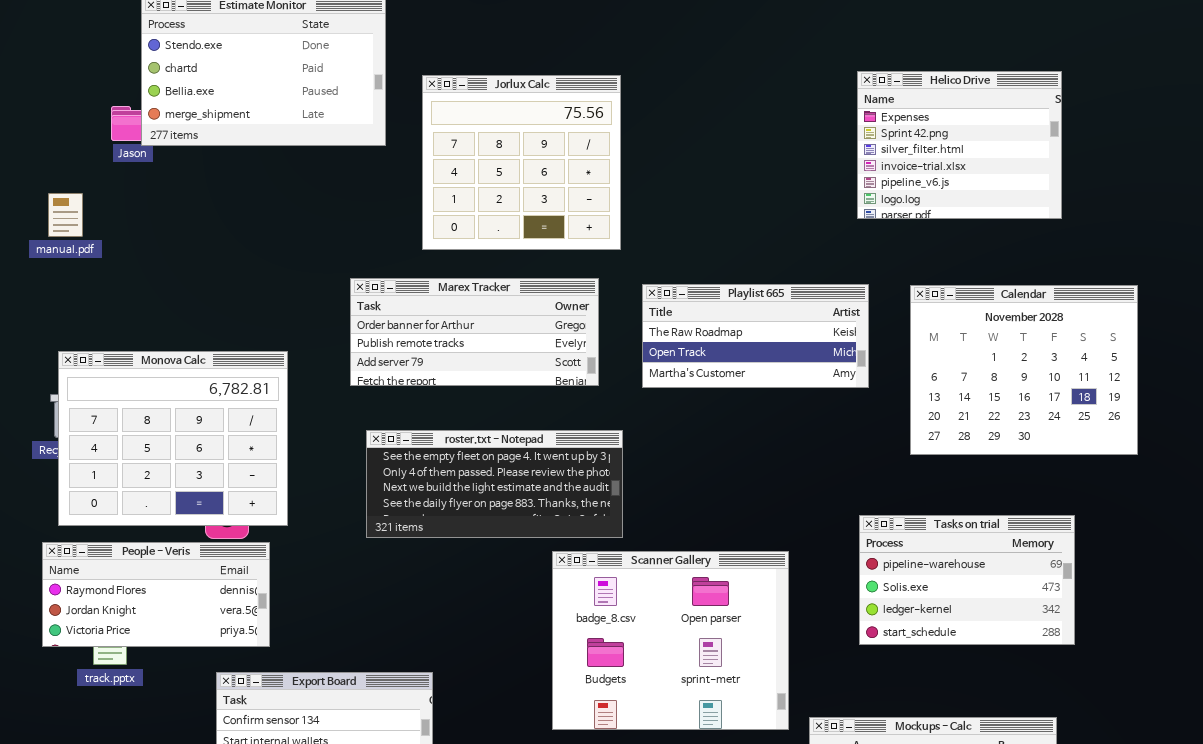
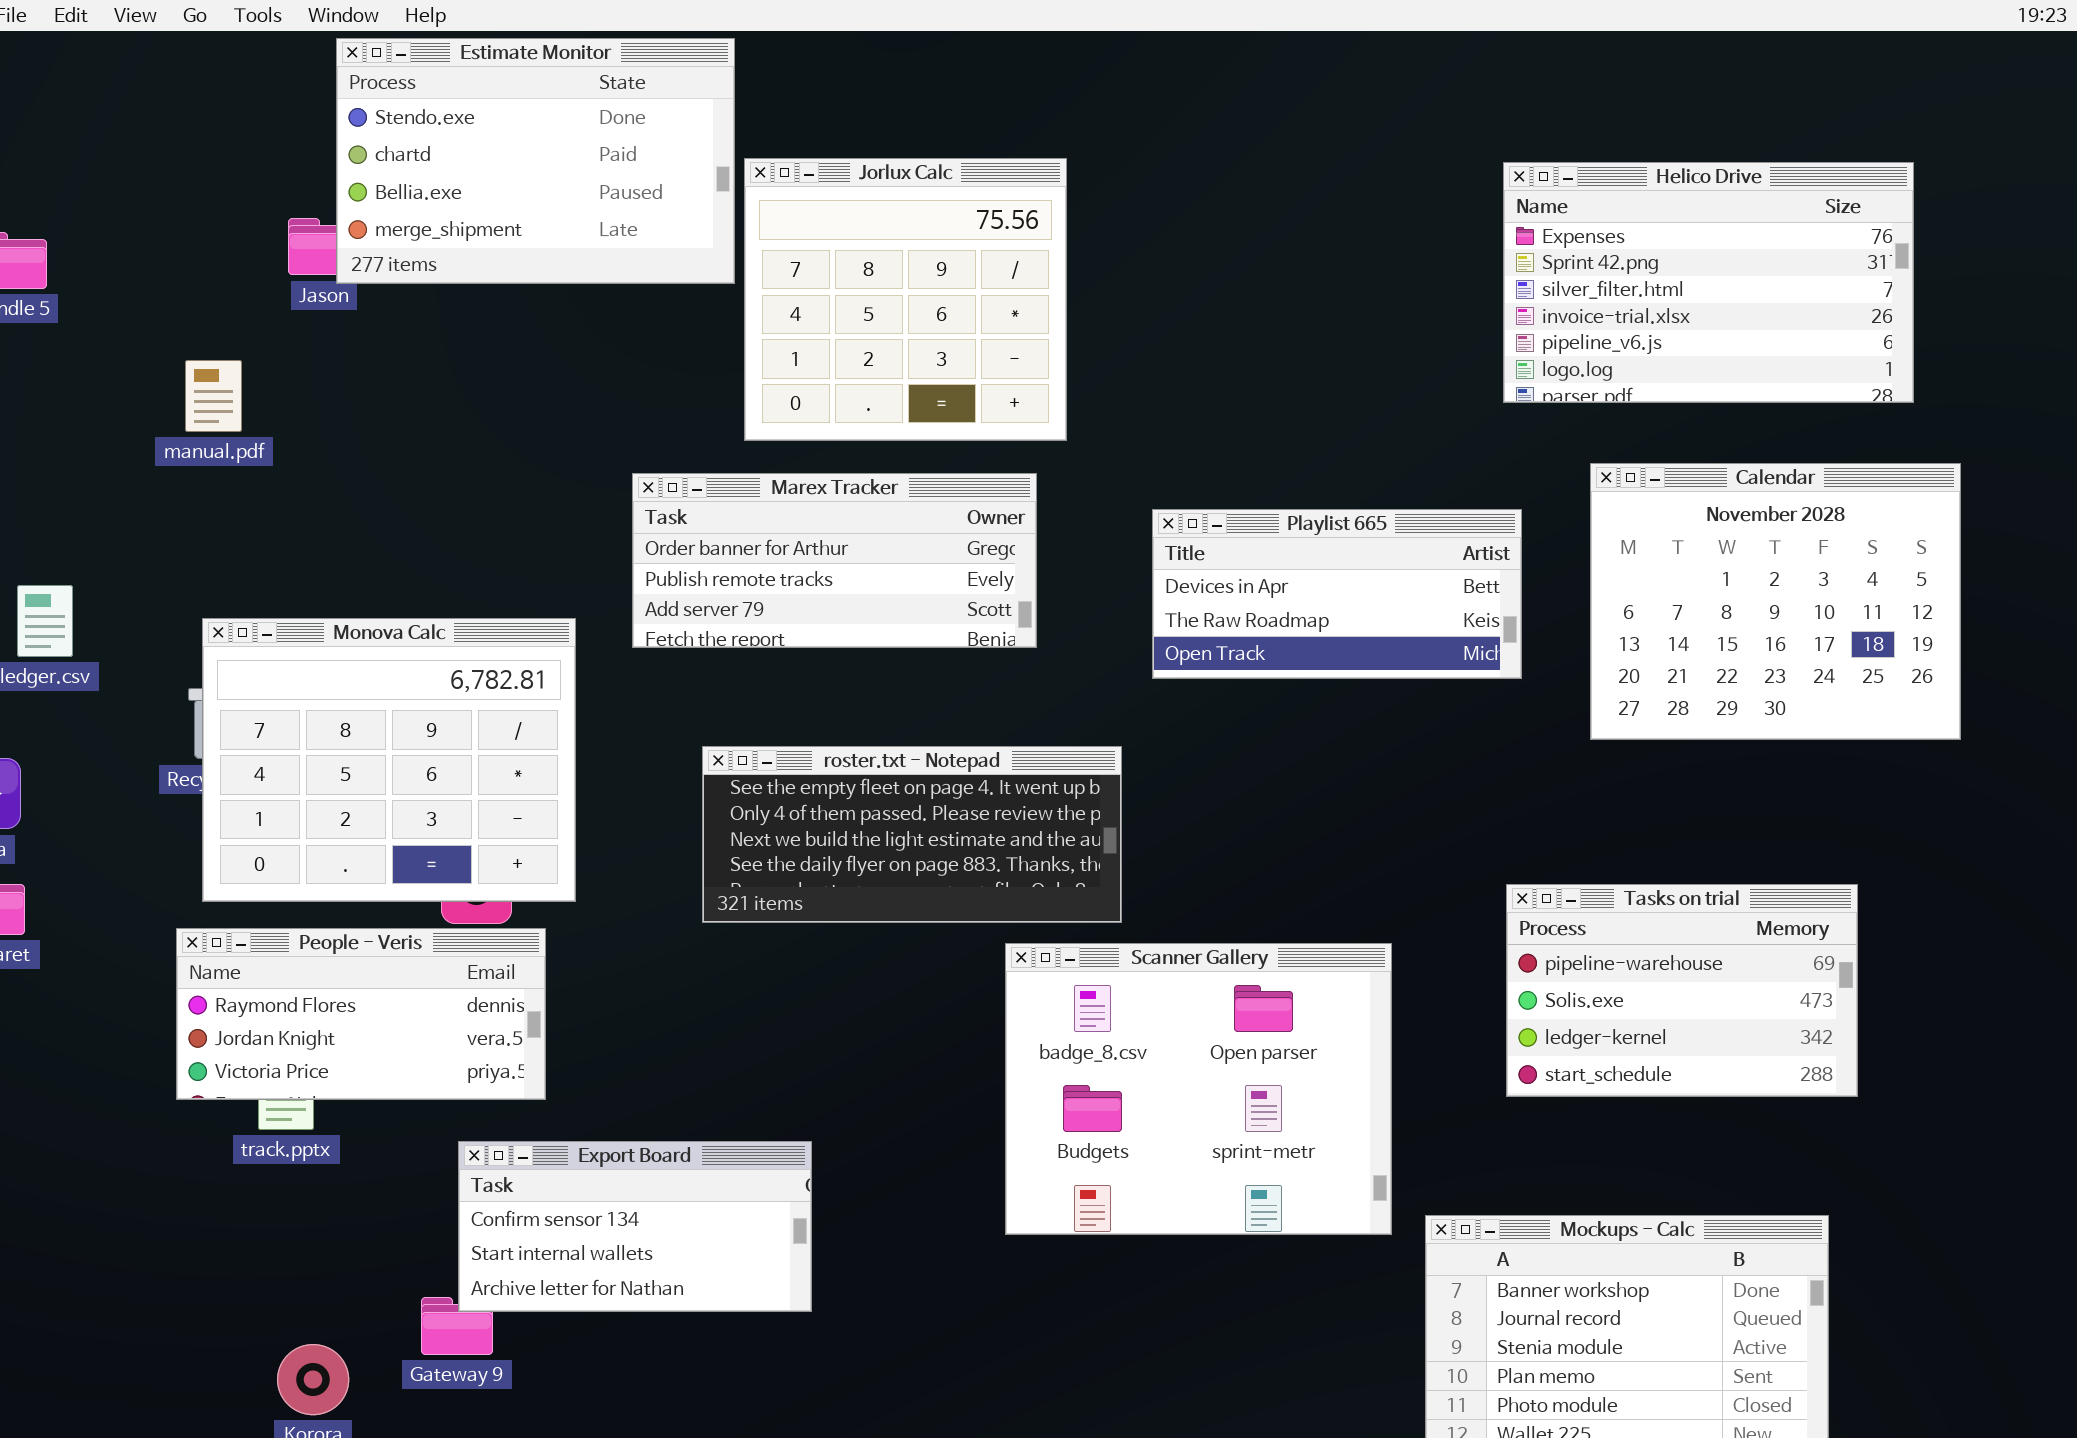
Helico Drive: [857,71,1062,219] -> [1503,162,1914,403], resized
Jorlux Calc: [422,75,621,250] -> [744,158,1067,441], moved
Marex Tracker: [350,278,599,386] -> [632,473,1037,648], moved
Playlist 665: [642,284,869,388] -> [1152,509,1522,679], scrolled up 1 row
Calendar: [910,285,1138,455] -> [1590,463,1961,740], moved

